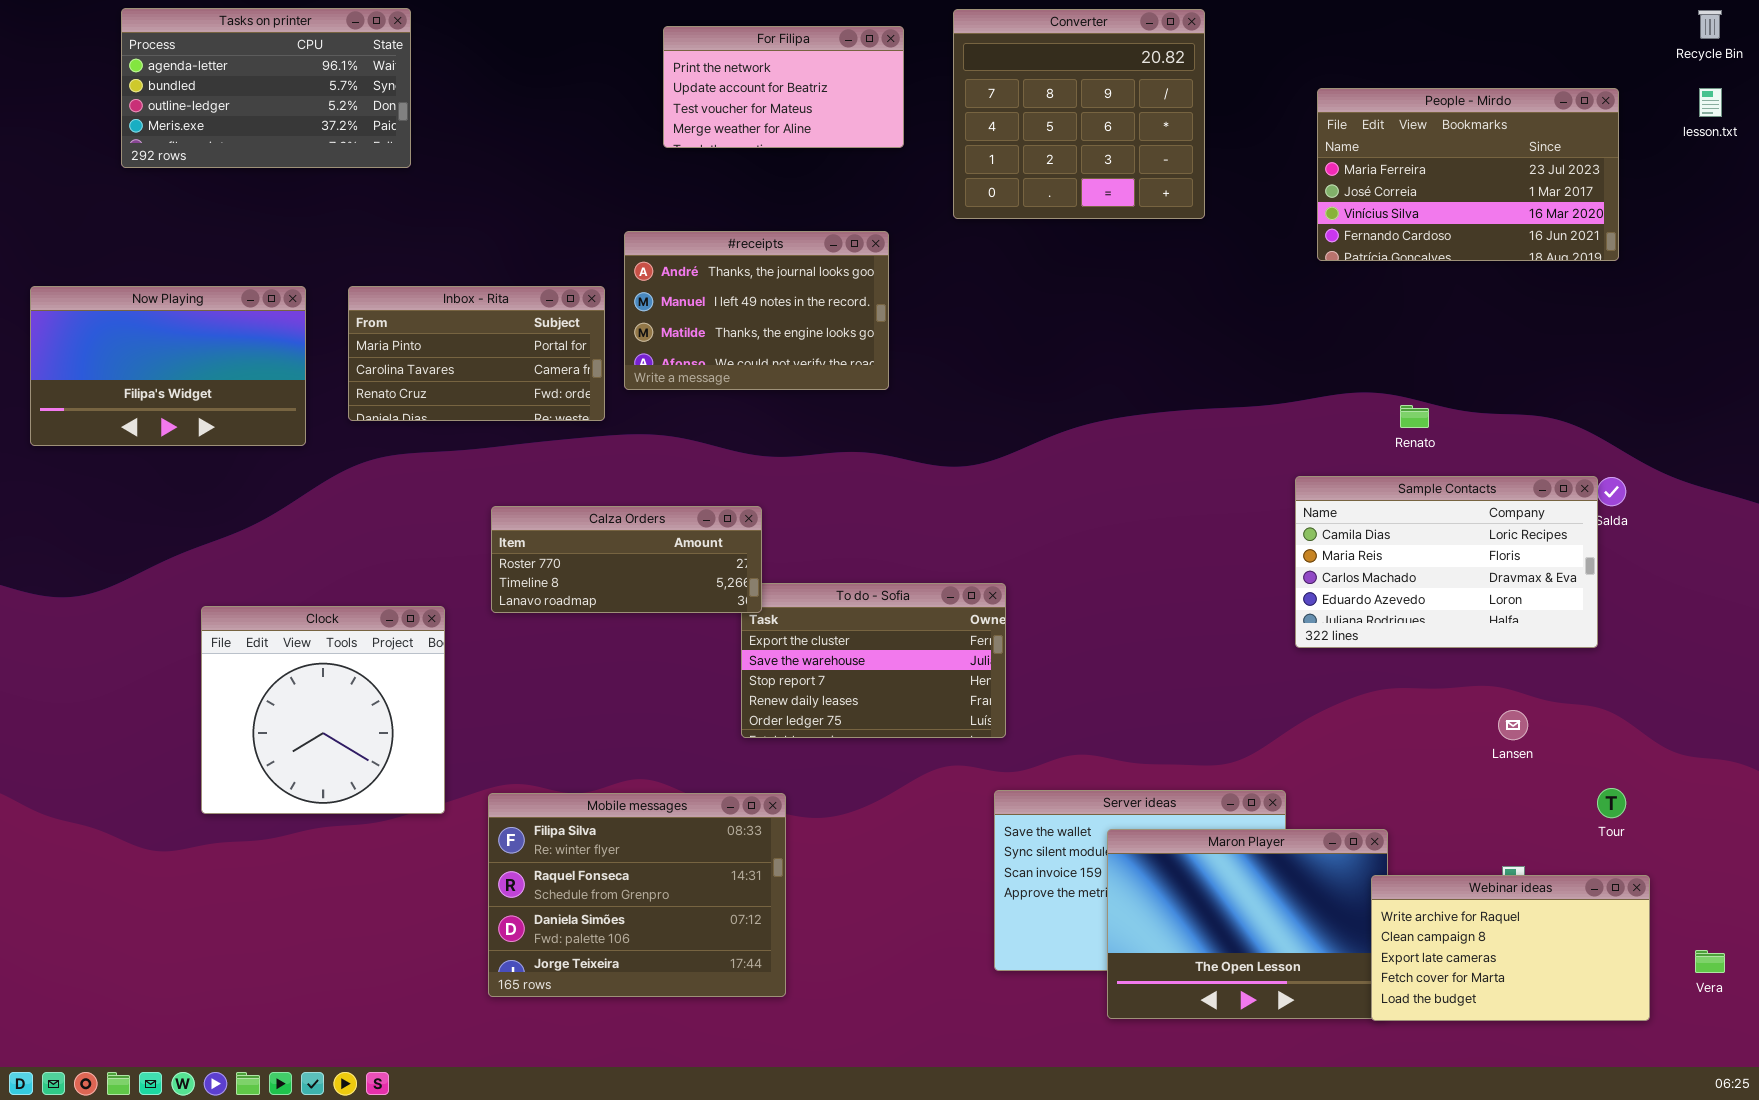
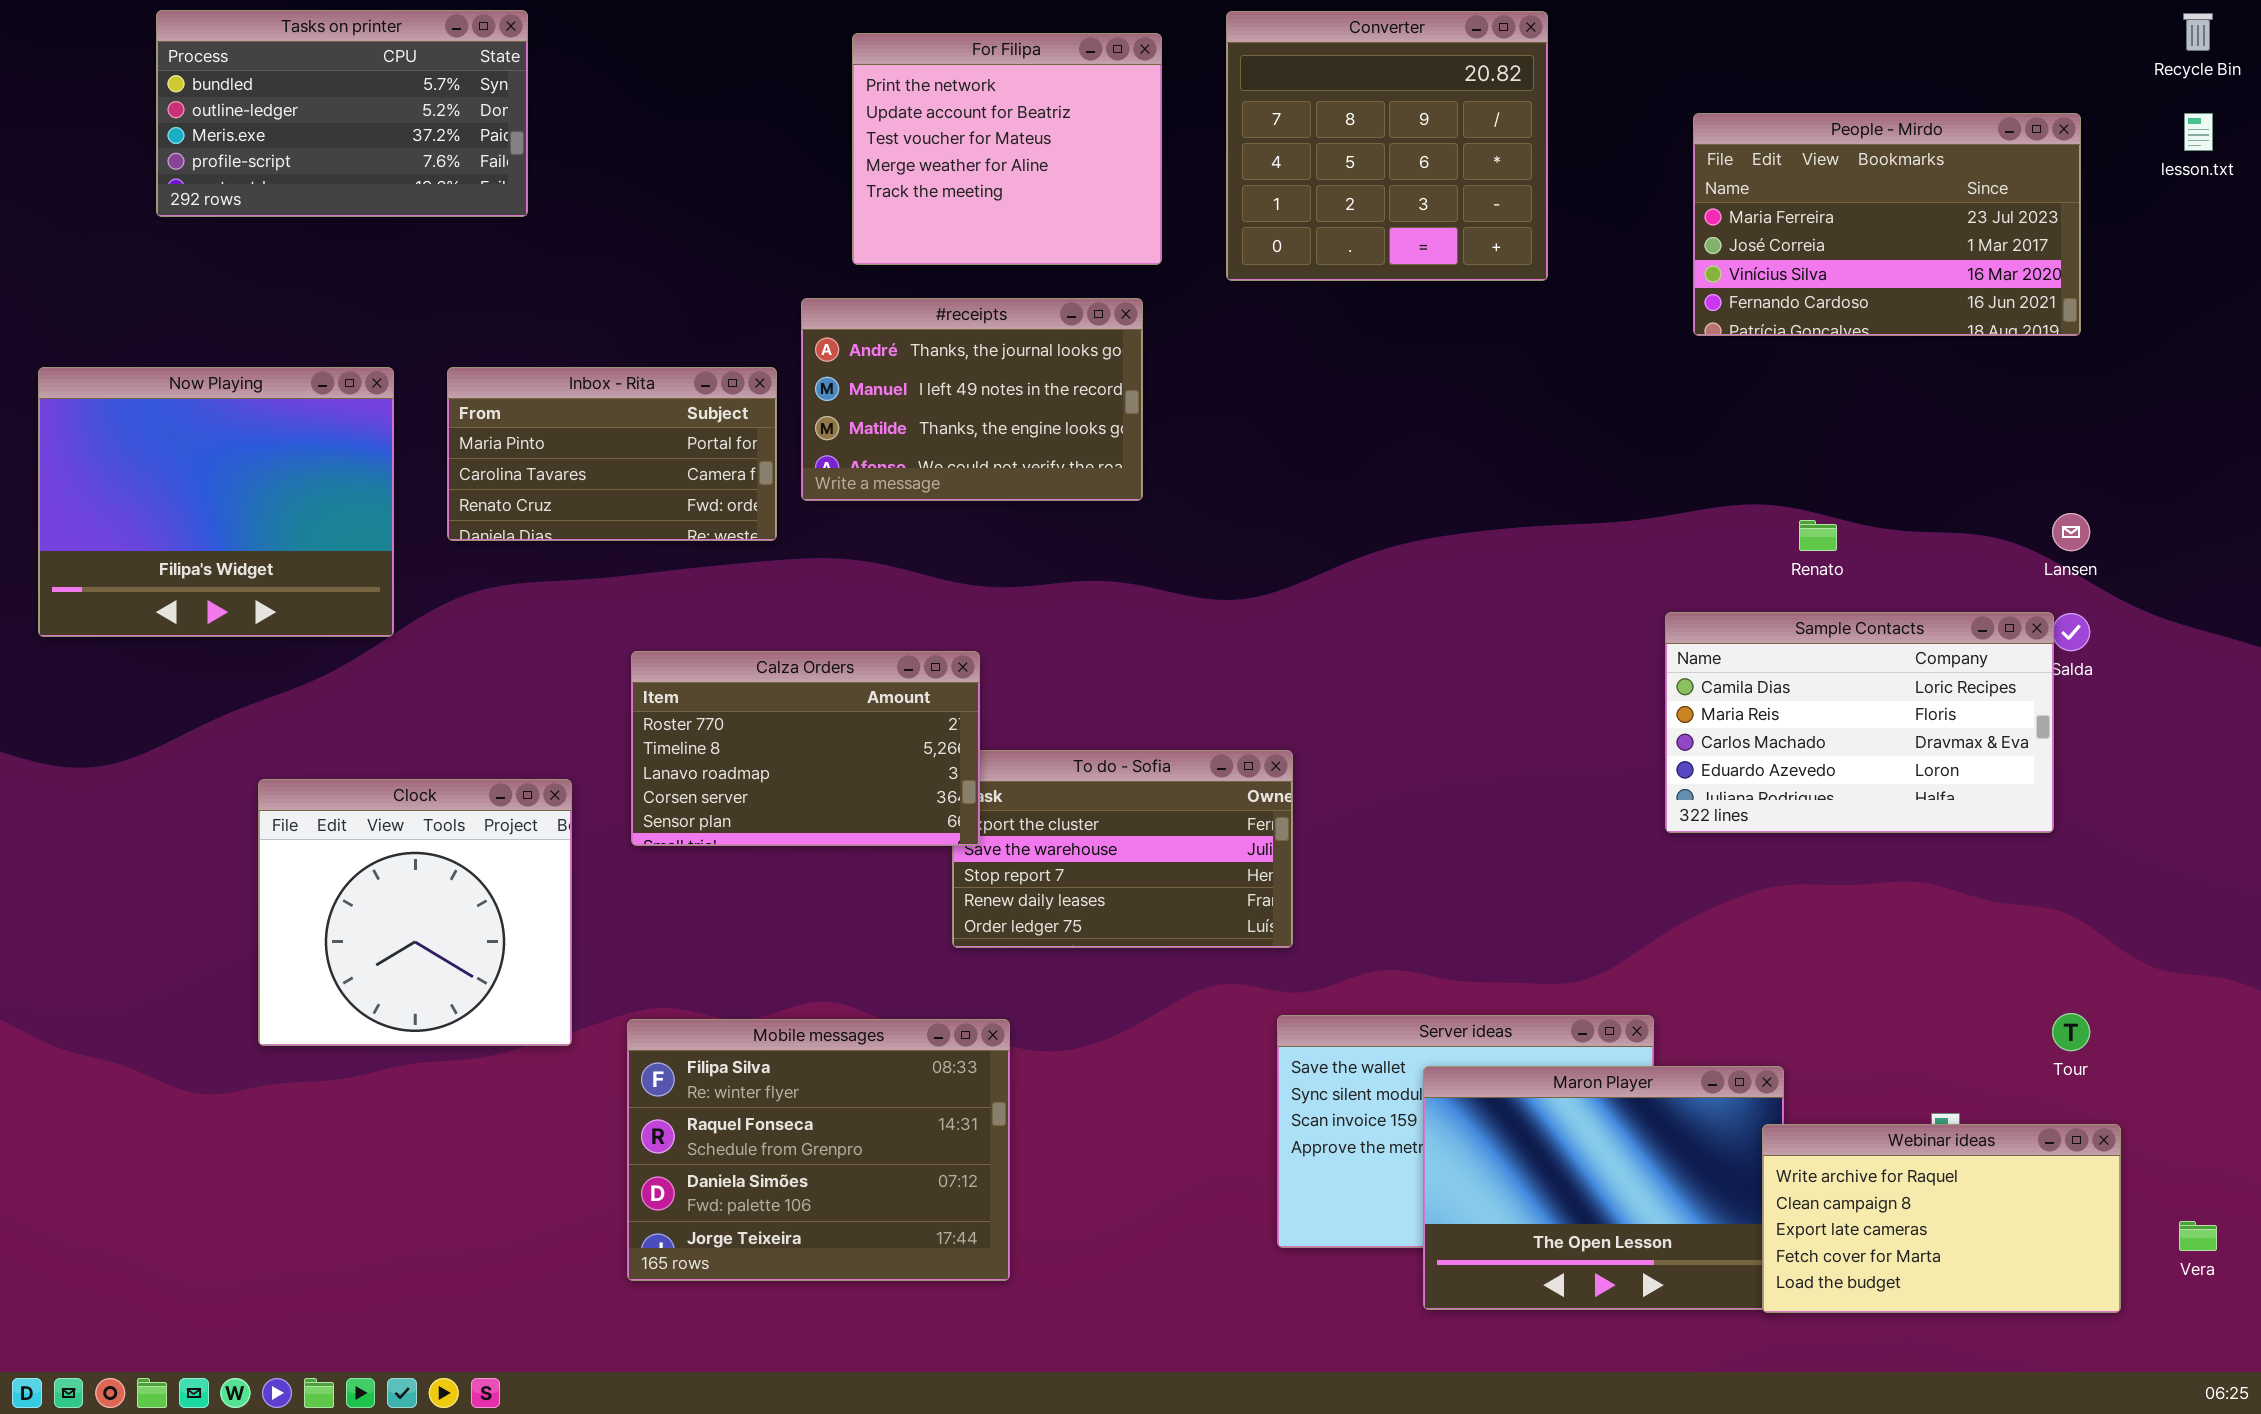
Tasks on printer: [121,8,411,168] -> [156,10,528,217], scrolled down 1 row
For Filipa: [663,26,904,148] -> [852,33,1162,265], resized
Now Playing: [30,286,306,446] -> [38,367,394,637], resized
Calza Orders: [491,506,762,613] -> [631,651,980,846], resized
Lansen: [1498,710,1528,740] -> [2052,513,2090,551], moved

